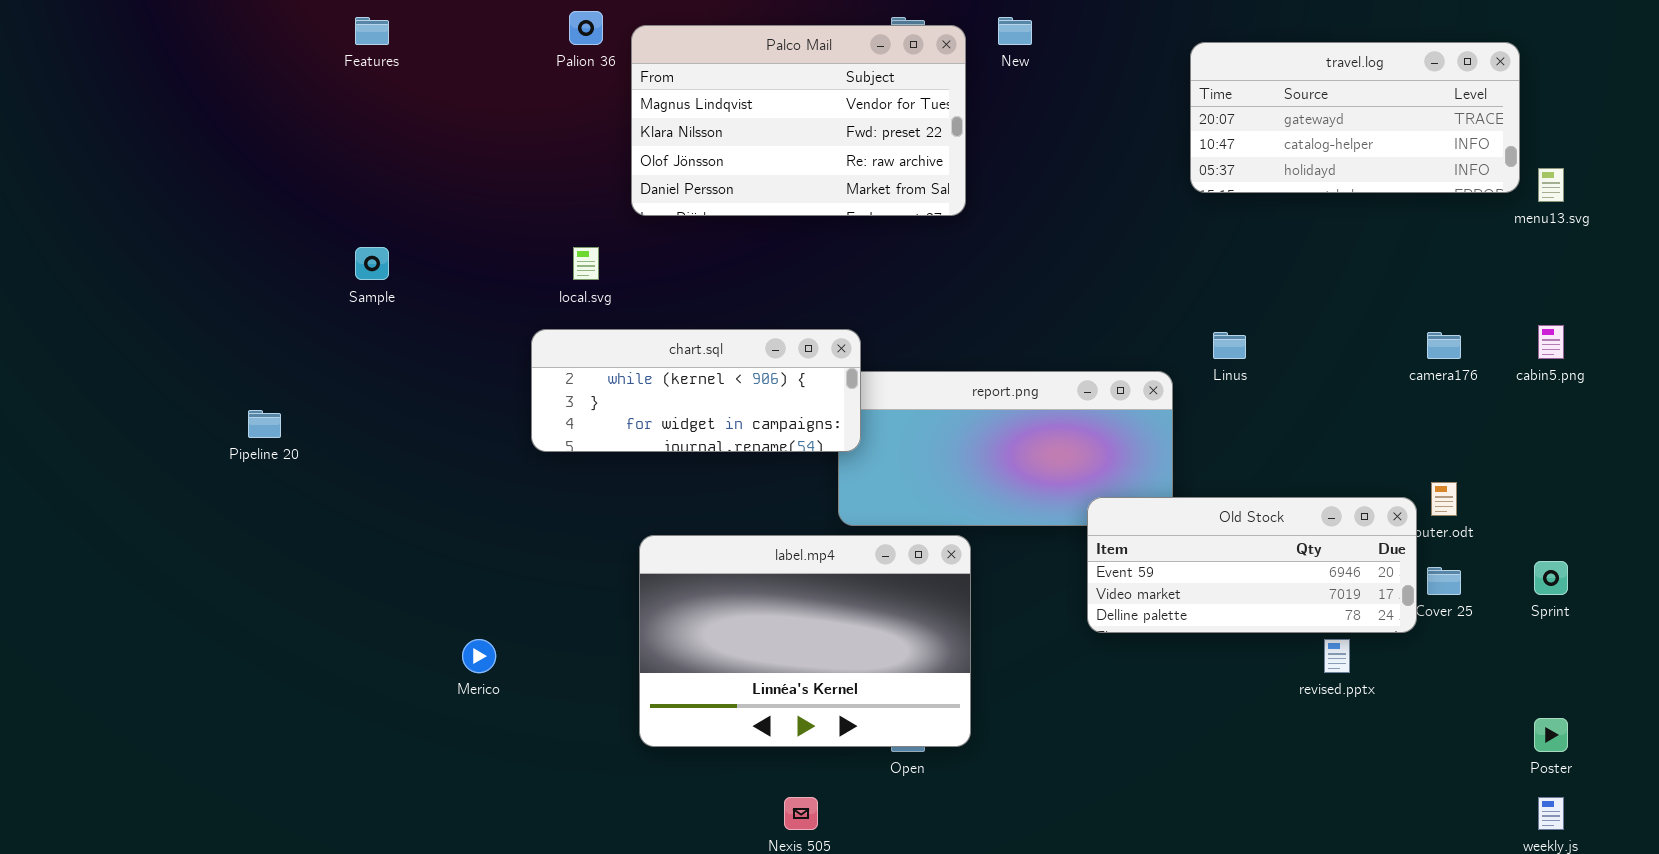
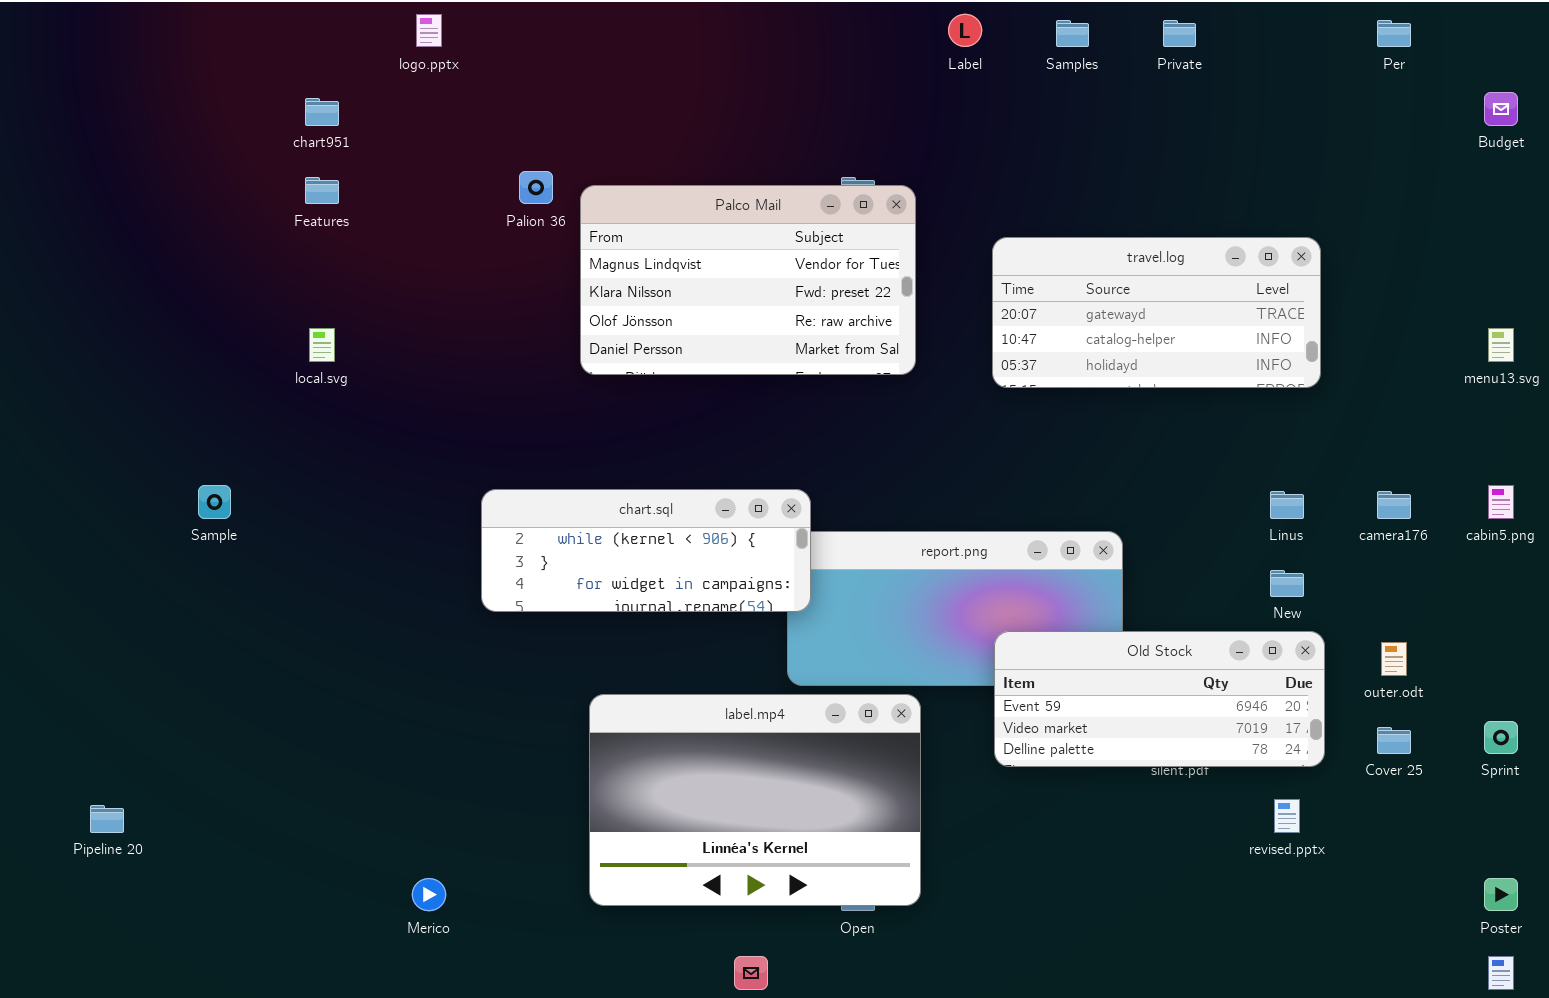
New: [998,17,1032,45] -> [1270,570,1304,597], moved
travel.log: [1190,42,1520,193] -> [992,237,1321,388], moved
Sample: [355,247,389,280] -> [198,485,231,519], moved
local.svg: [573,247,599,280] -> [309,328,335,362], moved
Linus: [1213,332,1246,359] -> [1270,491,1304,519], moved
Pipeline 20: [248,410,281,438] -> [90,805,124,833], moved
Old Stock: [1087,497,1417,633] -> [994,631,1325,767], moved
Merico: [462,639,496,673] -> [412,878,446,911], moved

